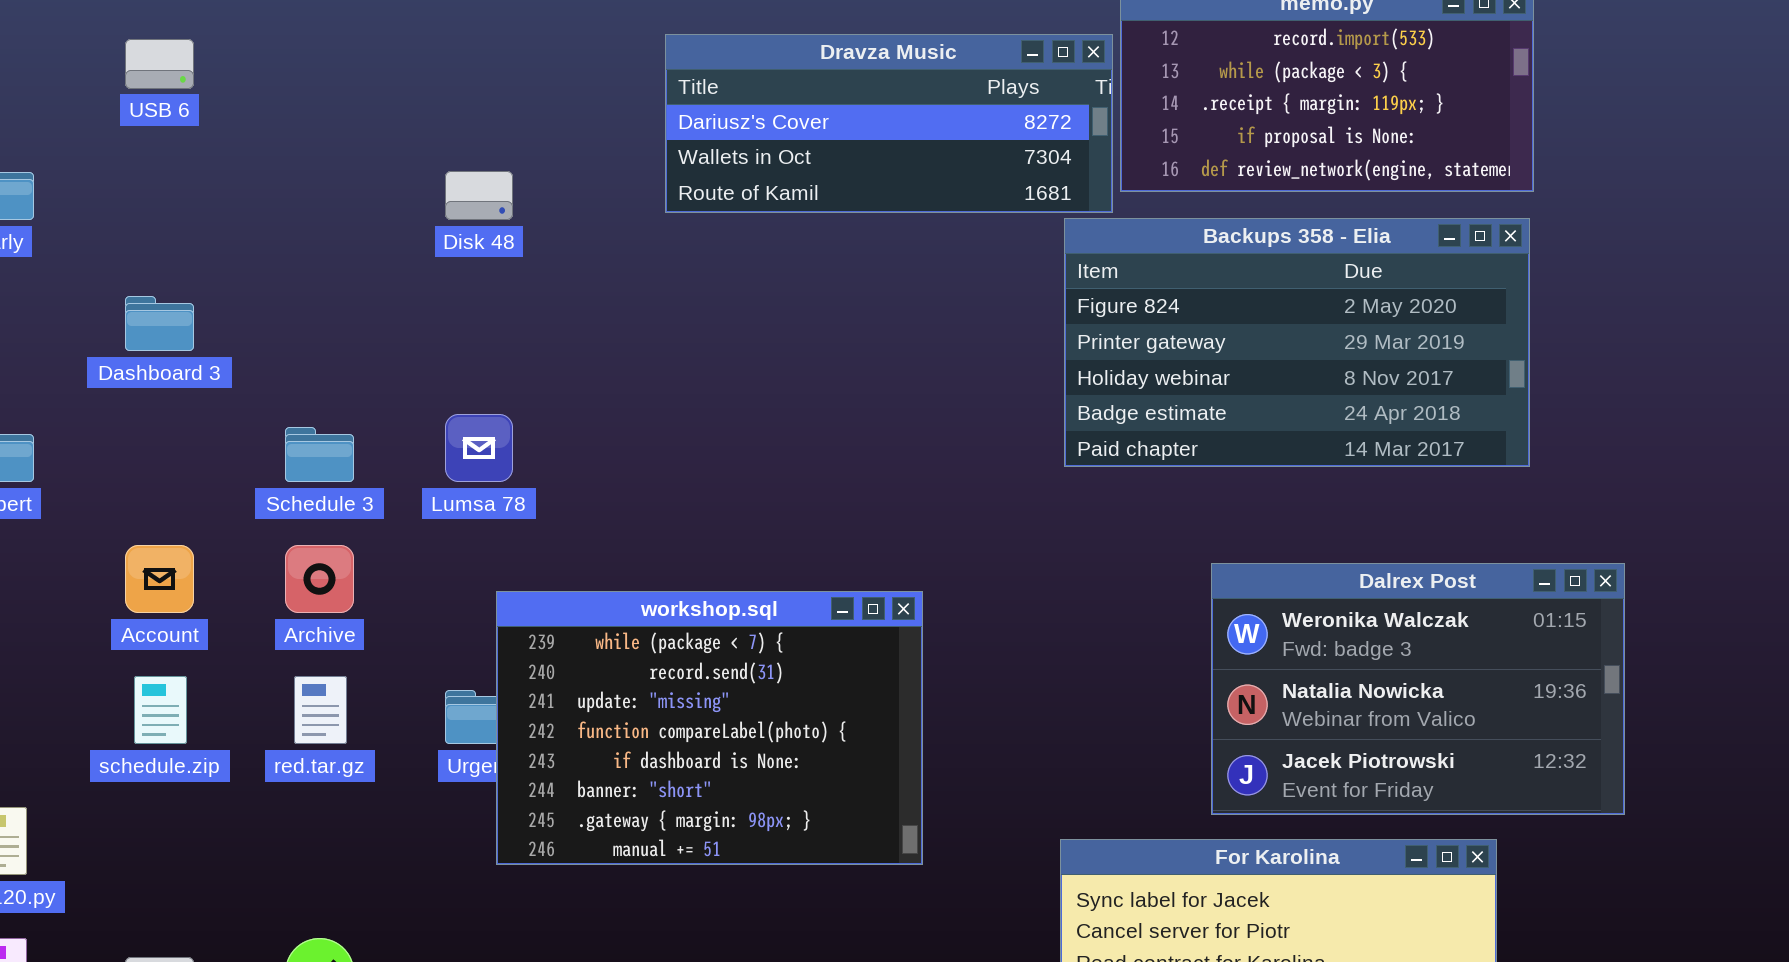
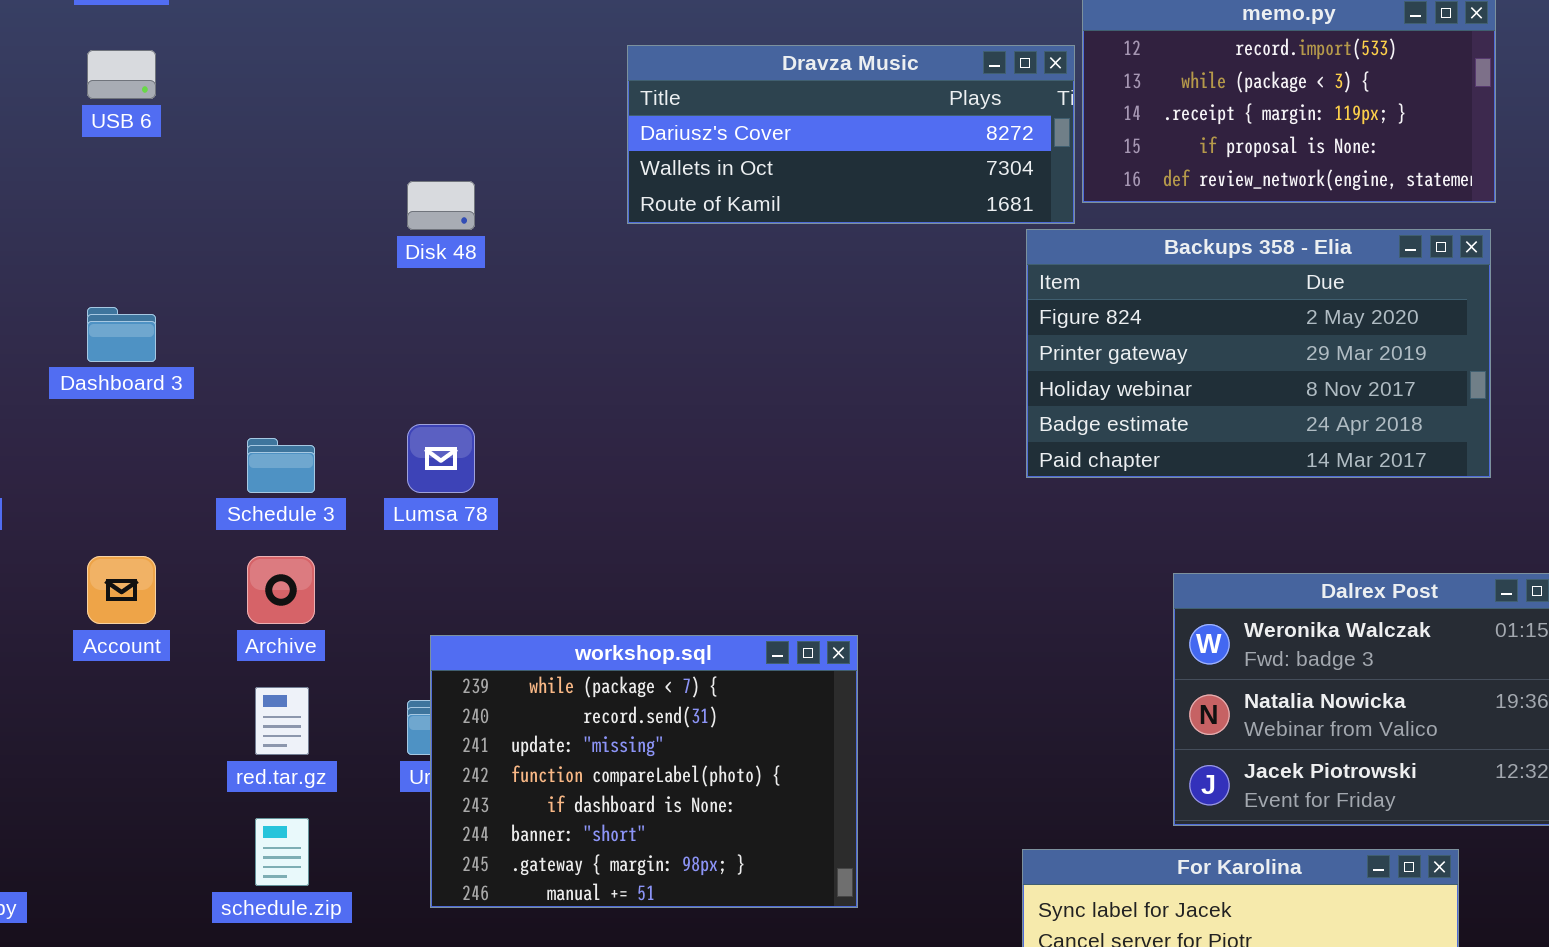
workshop.sql: [496,591,923,865] -> [430,635,858,908], moved
schedule.zip: [134,676,187,744] -> [255,818,309,886], moved

